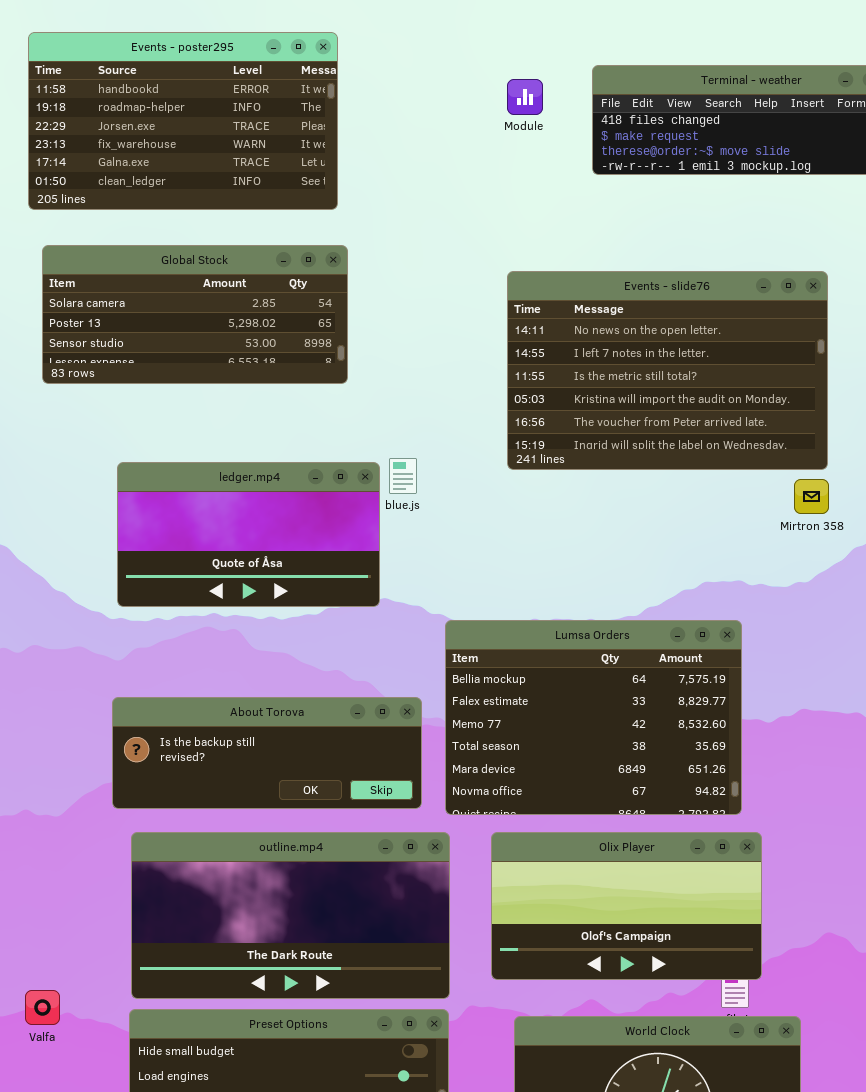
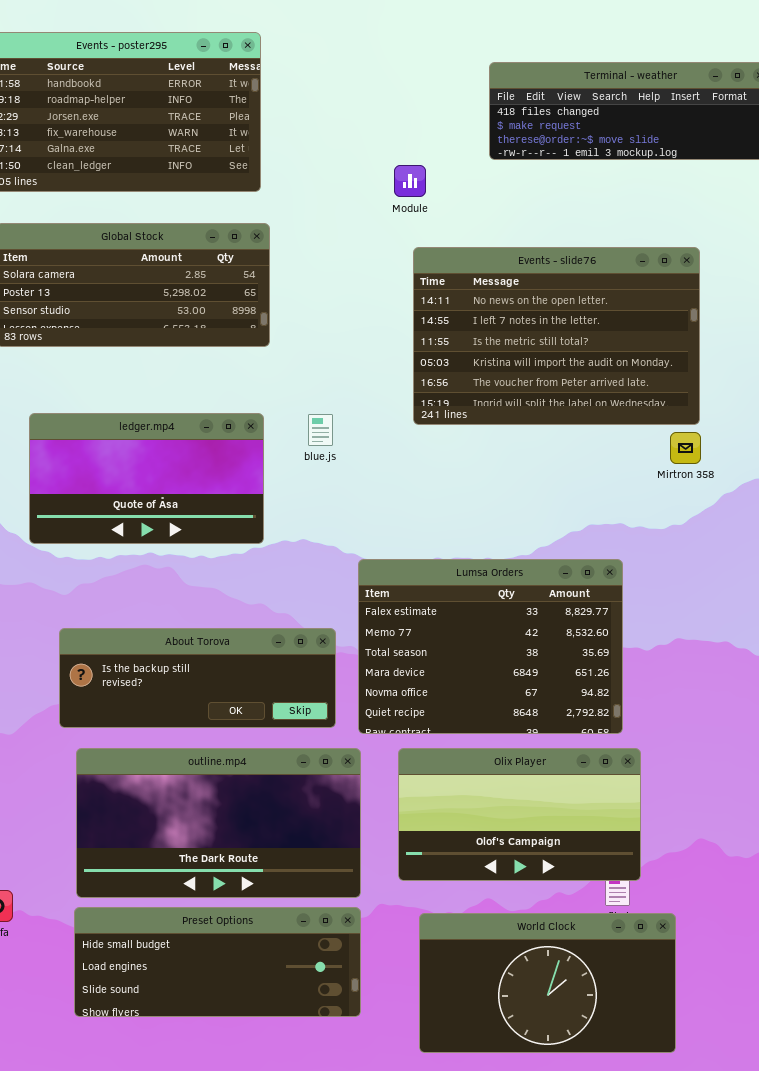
Module: [507,79,543,115] -> [394,165,426,197], moved
ledger.mp4: [117,462,380,607] -> [29,413,264,544], moved
Lumsa Orders: [445,620,742,815] -> [358,559,623,734], scrolled down 1 row

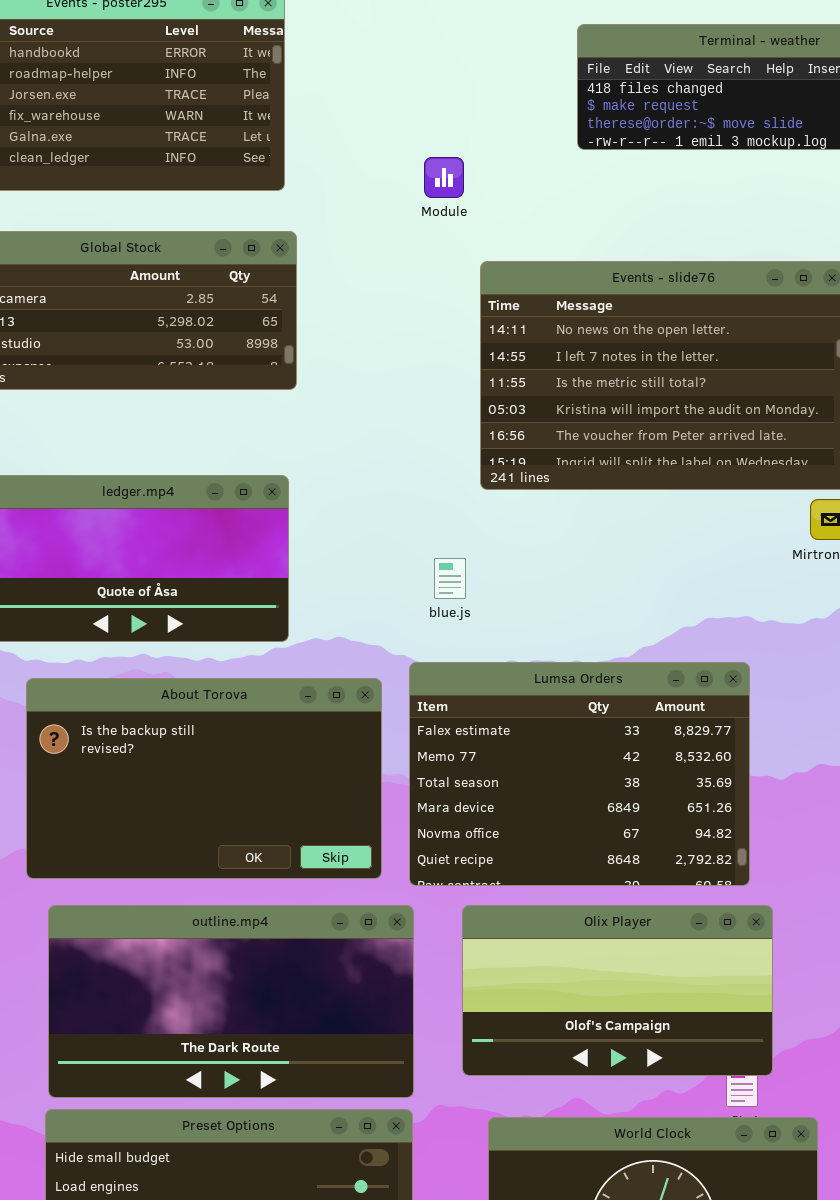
Module: [394,165,426,197] -> [424,157,464,198], moved
blue.js: [308,414,333,446] -> [434,558,466,599], moved
About Torova: [59,628,336,728] -> [26,678,382,879], resized

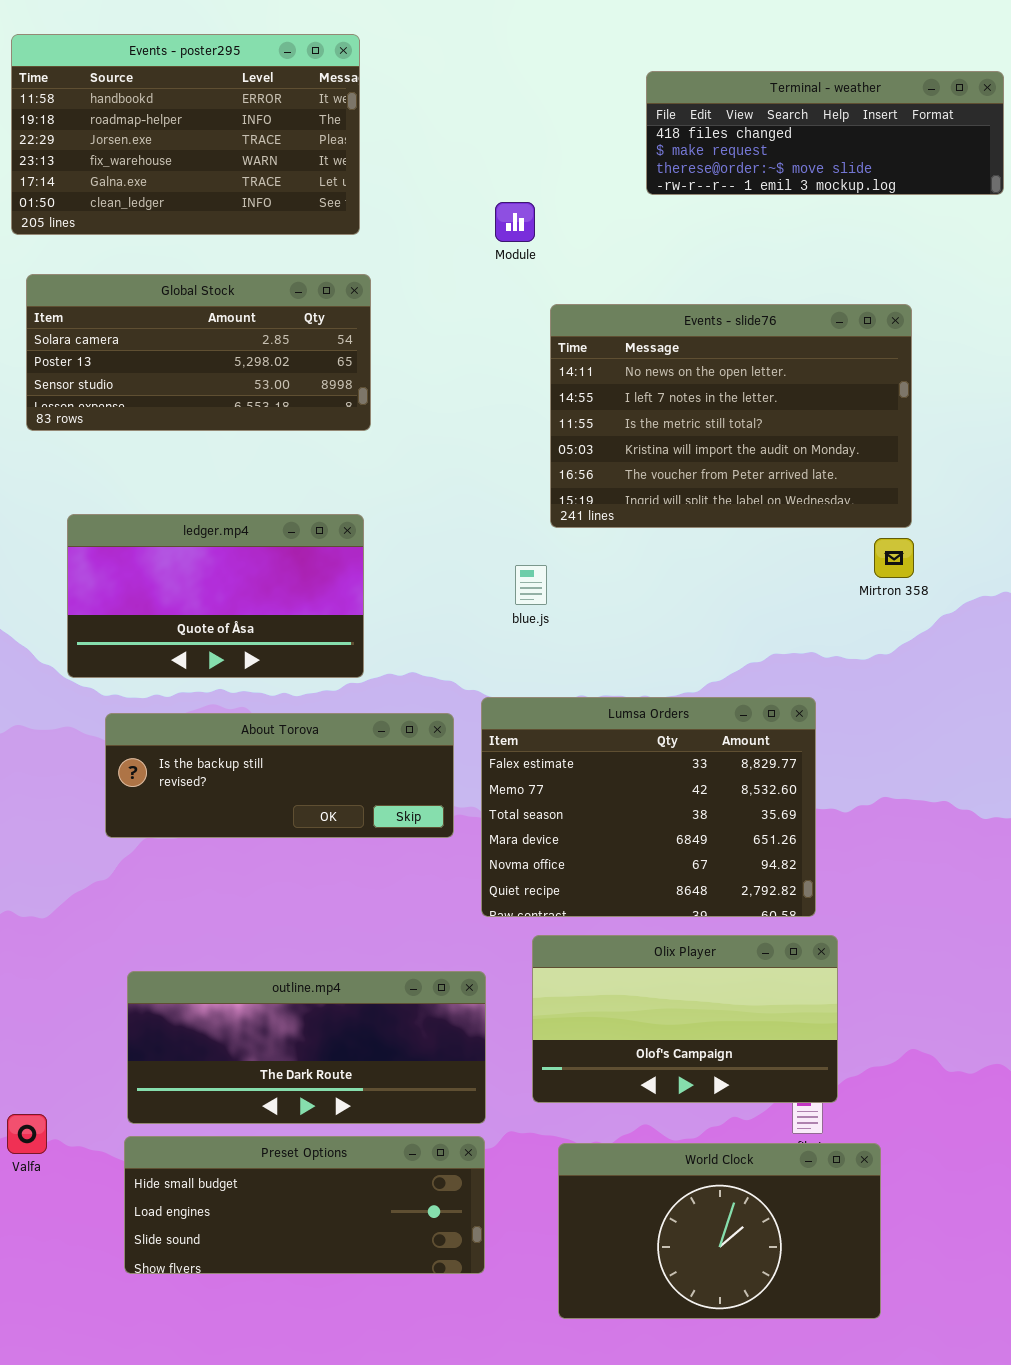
blue.js: [434,558,466,599] -> [515,565,547,605], moved
About Torova: [26,678,382,879] -> [105,713,454,838], resized
outline.mp4: [48,905,414,1098] -> [127,971,486,1124], resized

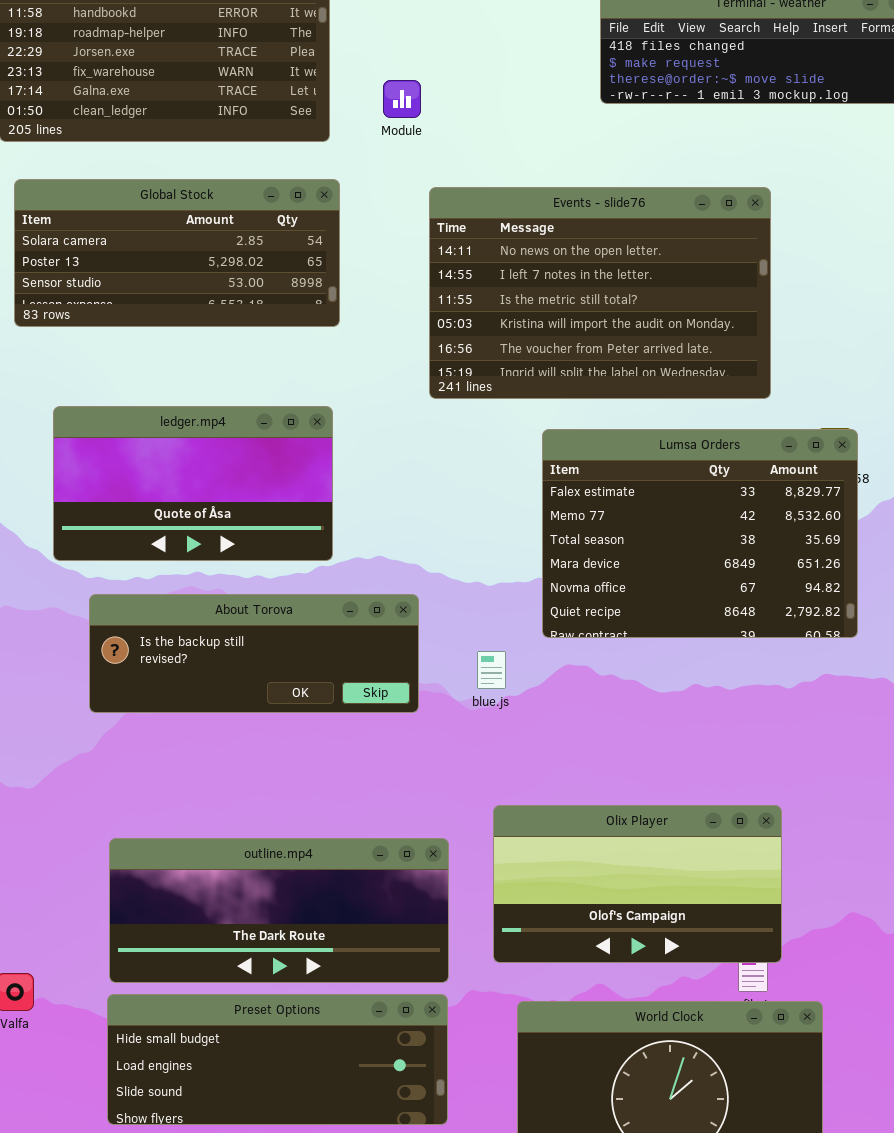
Module: [495,202,535,242] -> [383,80,421,118], moved
Events - slide76: [550,304,912,528] -> [429,187,771,399], moved
blue.js: [515,565,547,605] -> [477,651,506,689], moved
Lumsa Orders: [481,697,816,917] -> [542,429,858,638], moved

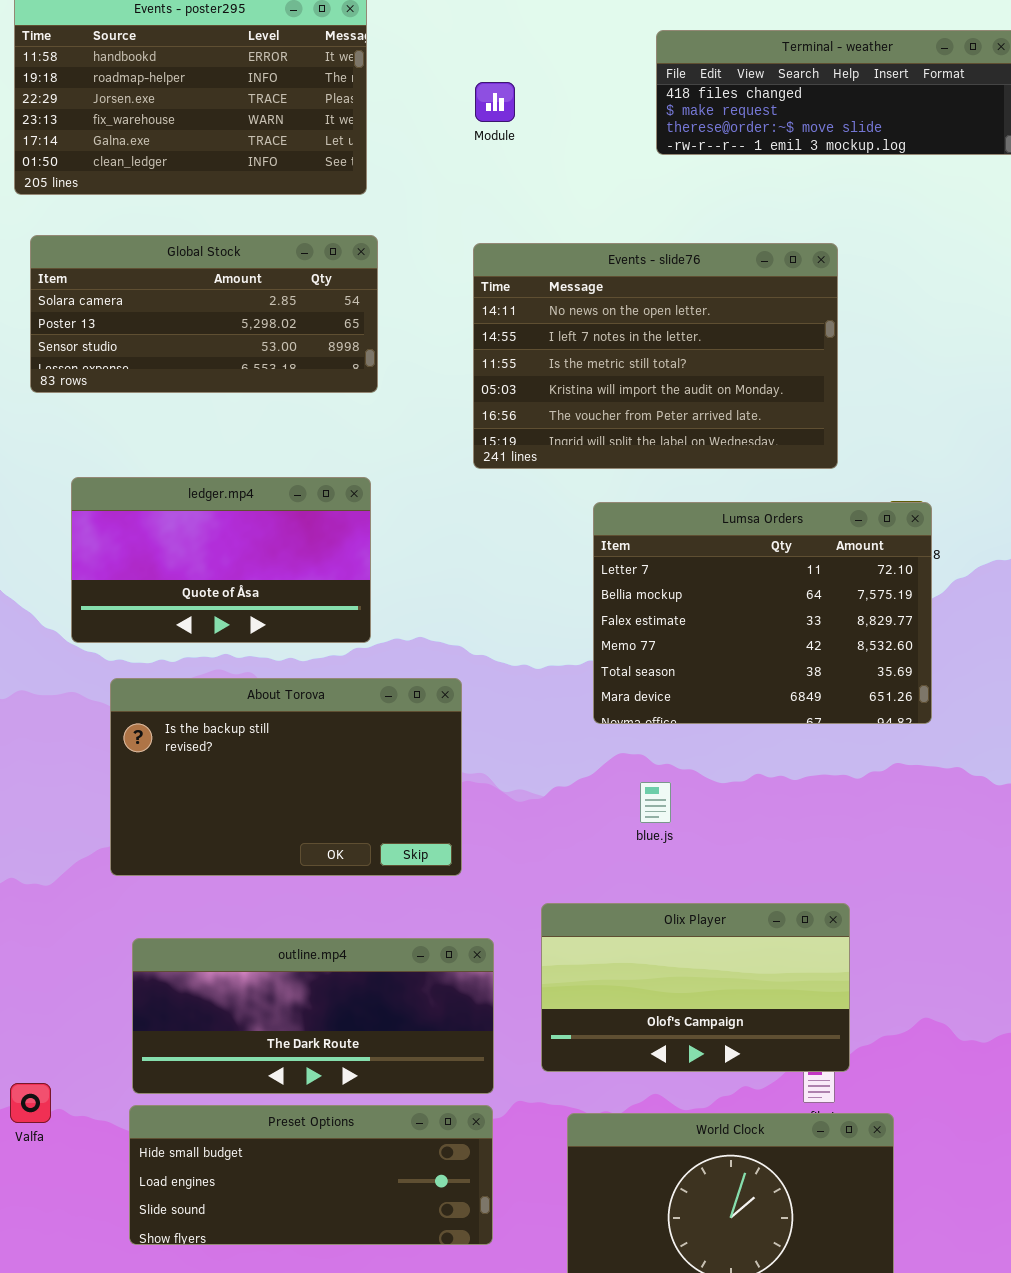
Module: [383,80,421,118] -> [475,82,515,122], moved
Lumsa Orders: [542,429,858,638] -> [593,502,932,724], scrolled up 2 rows
About Torova: [89,594,419,713] -> [110,678,462,876], resized
blue.js: [477,651,506,689] -> [640,782,671,823], moved

